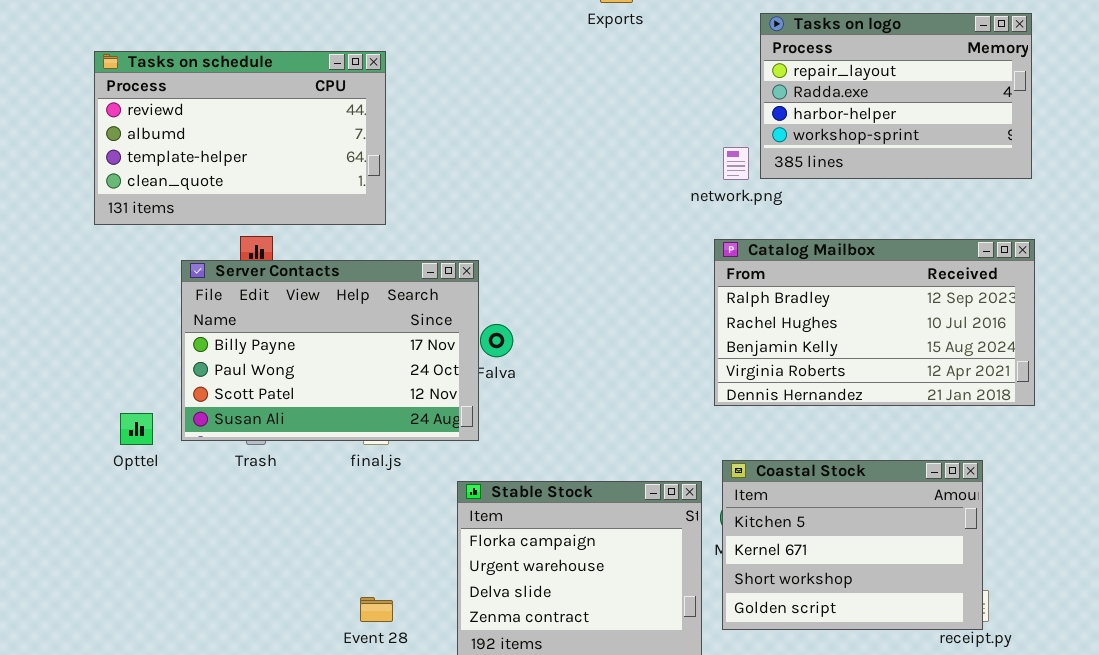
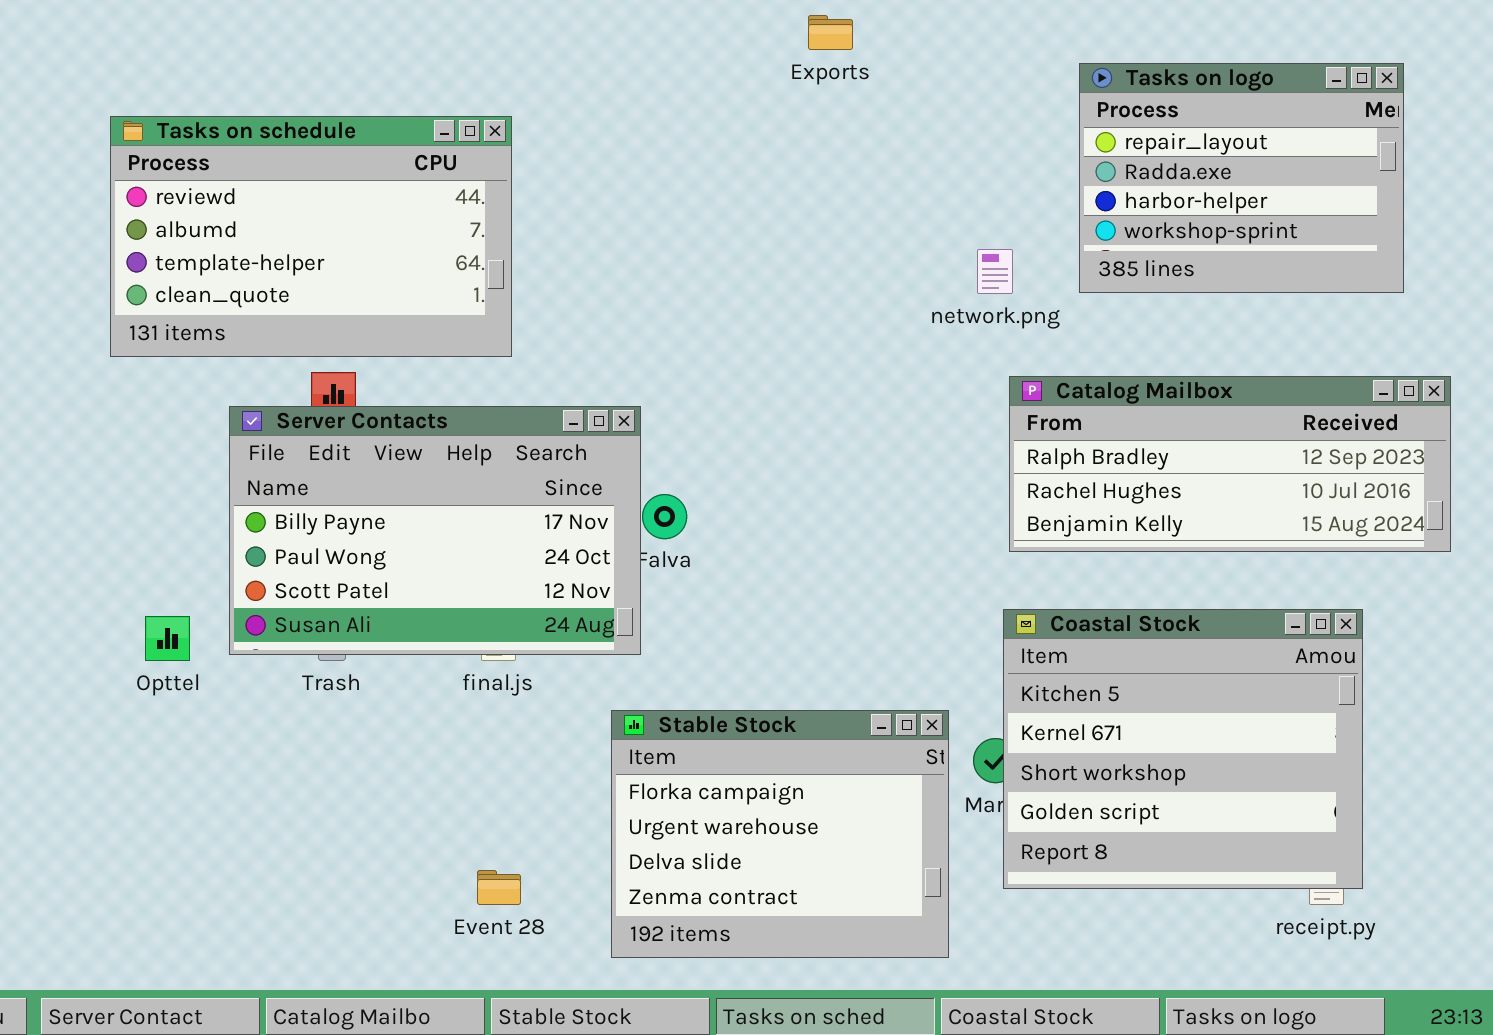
Tasks on logo: [760,13,1032,179] -> [1079,63,1404,293], resized
Catalog Mailbox: [714,239,1035,406] -> [1009,376,1451,552], moved, resized
Coastal Stock: [722,460,983,630] -> [1003,609,1363,889], moved, resized

